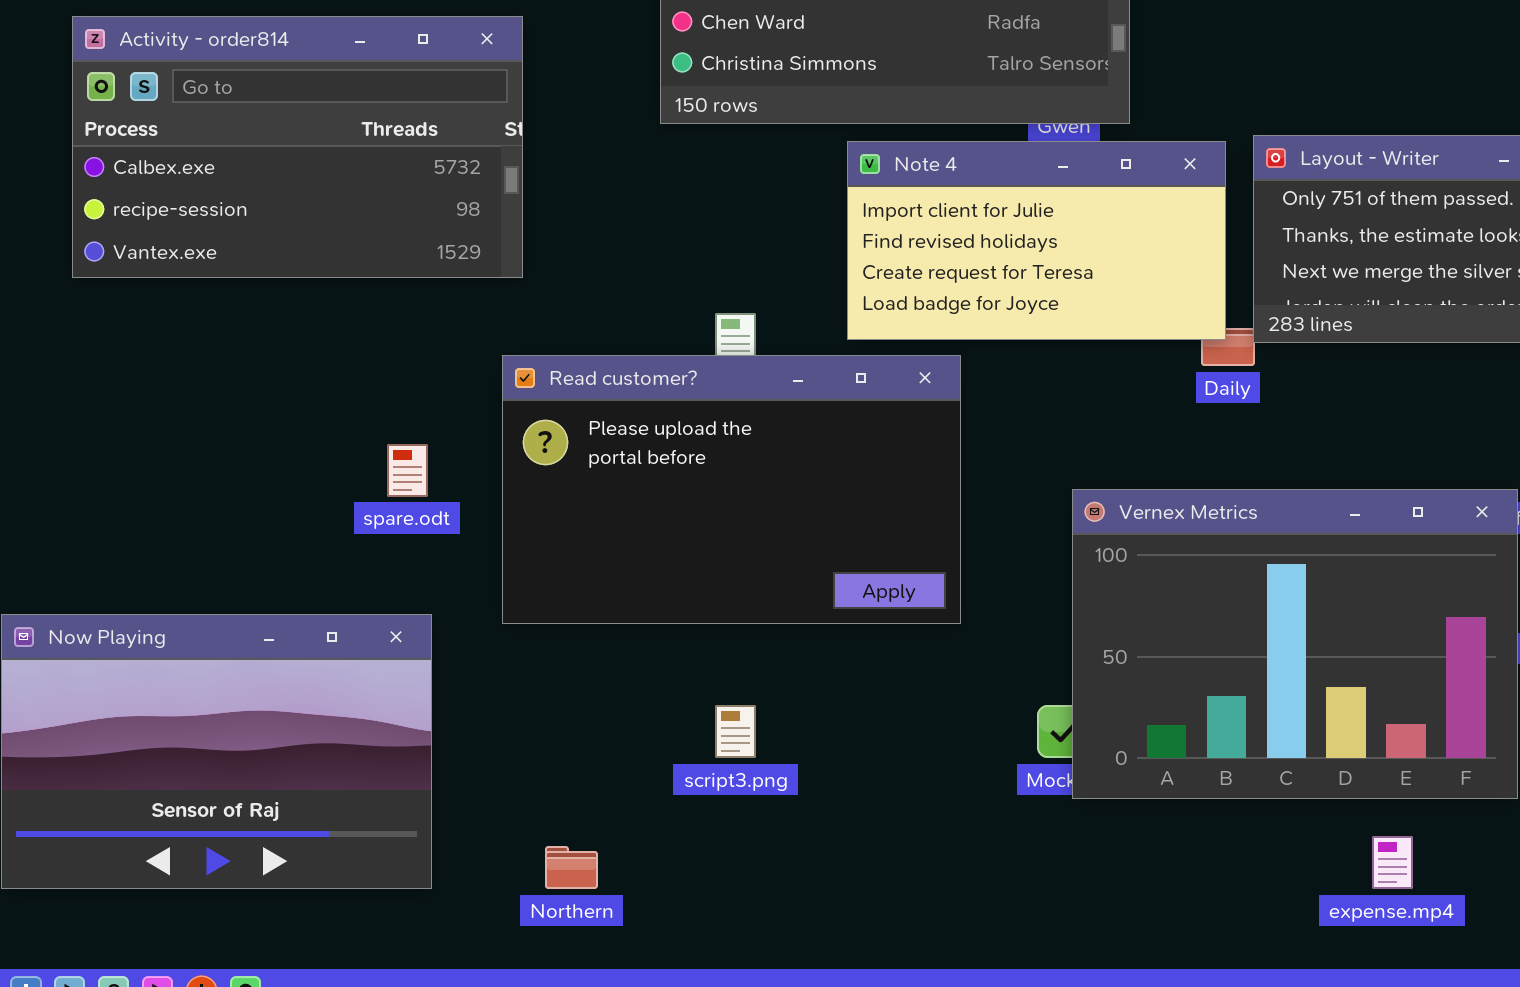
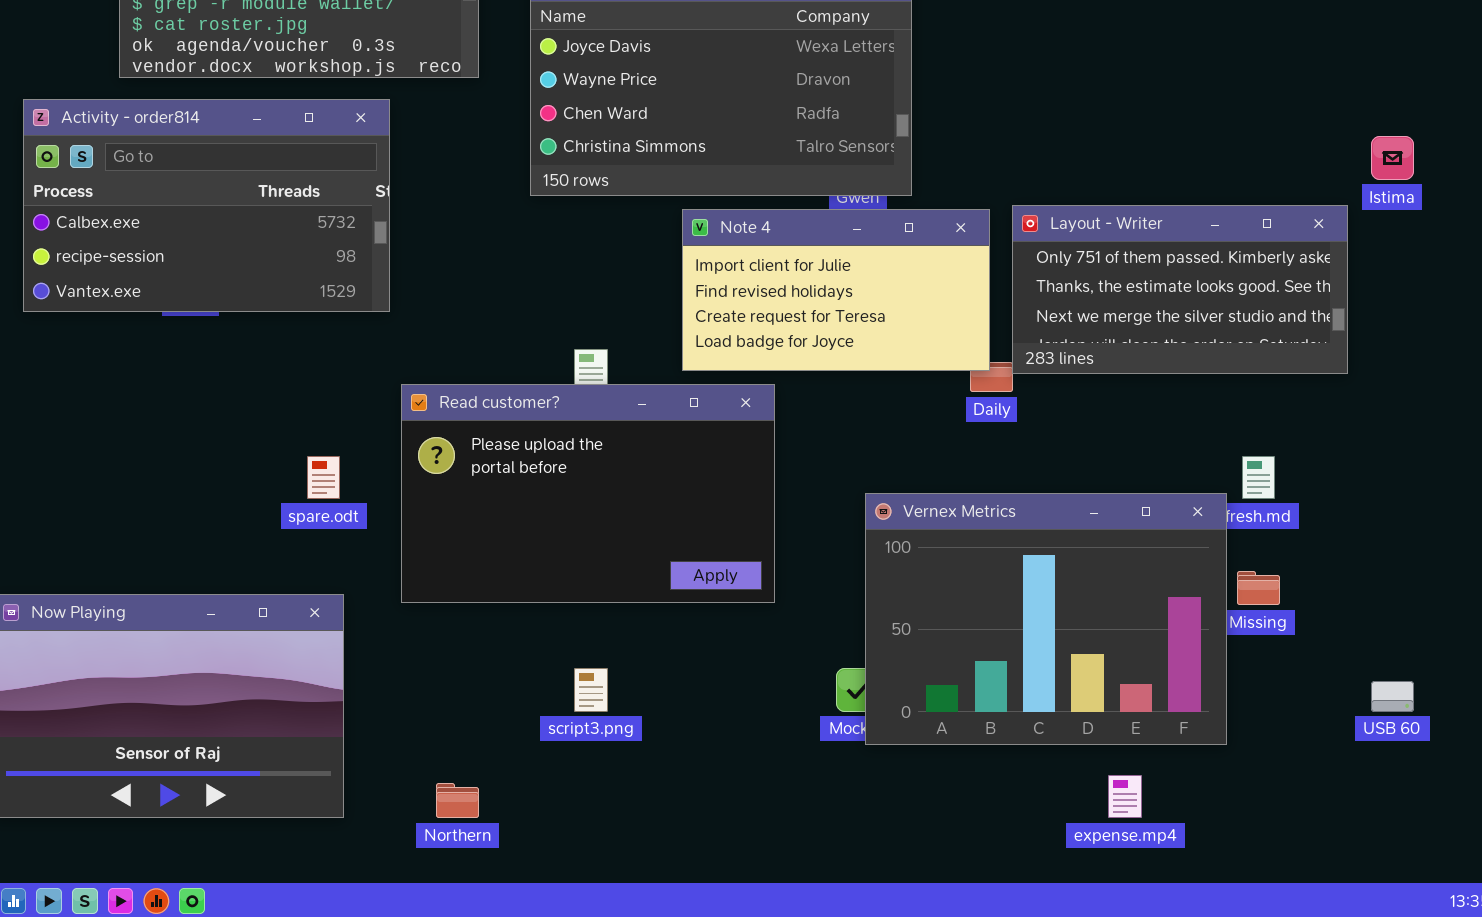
Activity - order814: [72,16,523,278] -> [23,99,390,312], moved

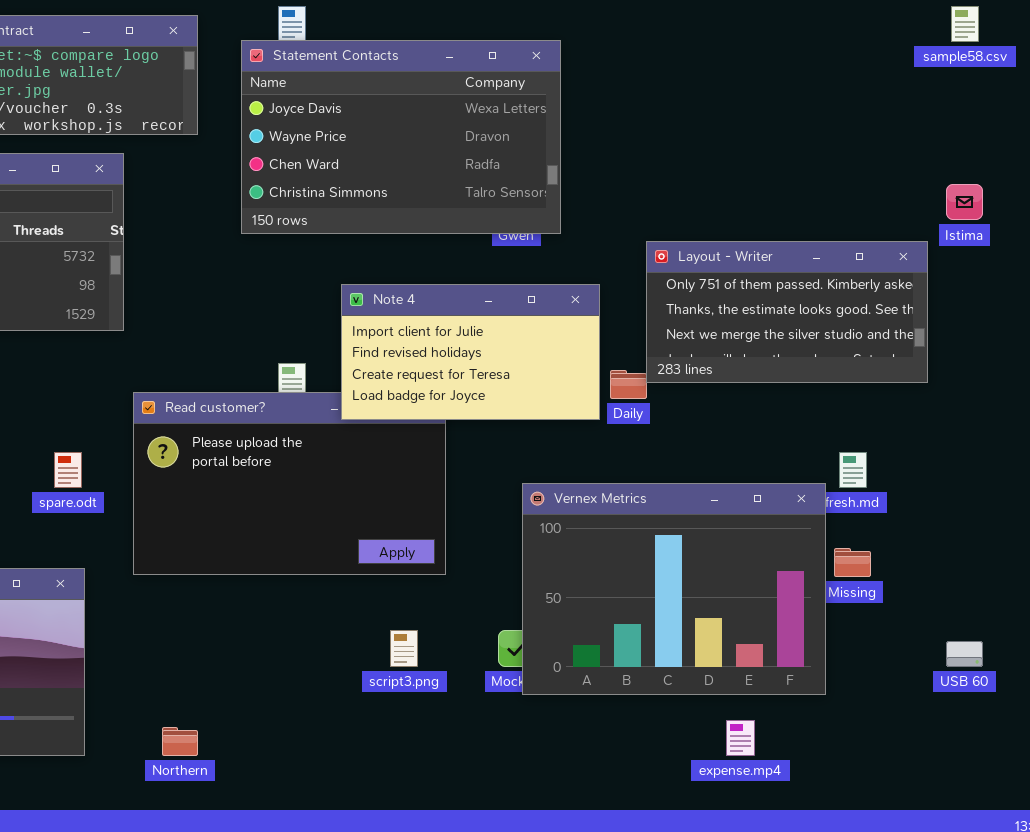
Note 4: [682,209,990,371] -> [341,284,600,420], moved
script3.png: [574,668,608,712] -> [390,630,418,667], moved

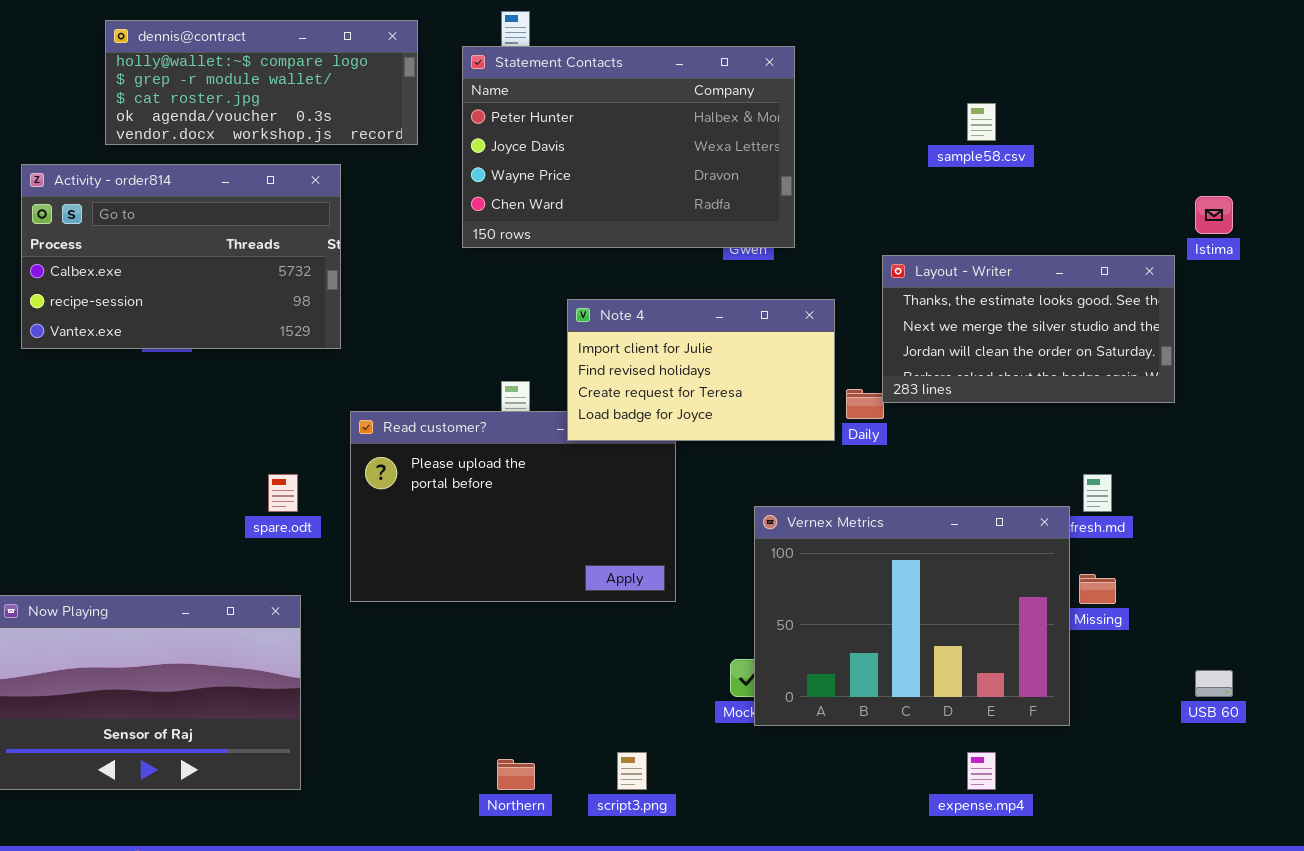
sample58.csv: [951,6,979,42] -> [967,103,996,141], moved
Statement Contacts: [241,40,561,234] -> [462,46,795,248], scrolled up 1 row
Layout - Writer: [646,241,928,383] -> [882,255,1175,403], scrolled down 1 row
script3.png: [390,630,418,667] -> [617,752,647,790], moved
Northern: [162,727,198,756] -> [497,759,535,790], moved

